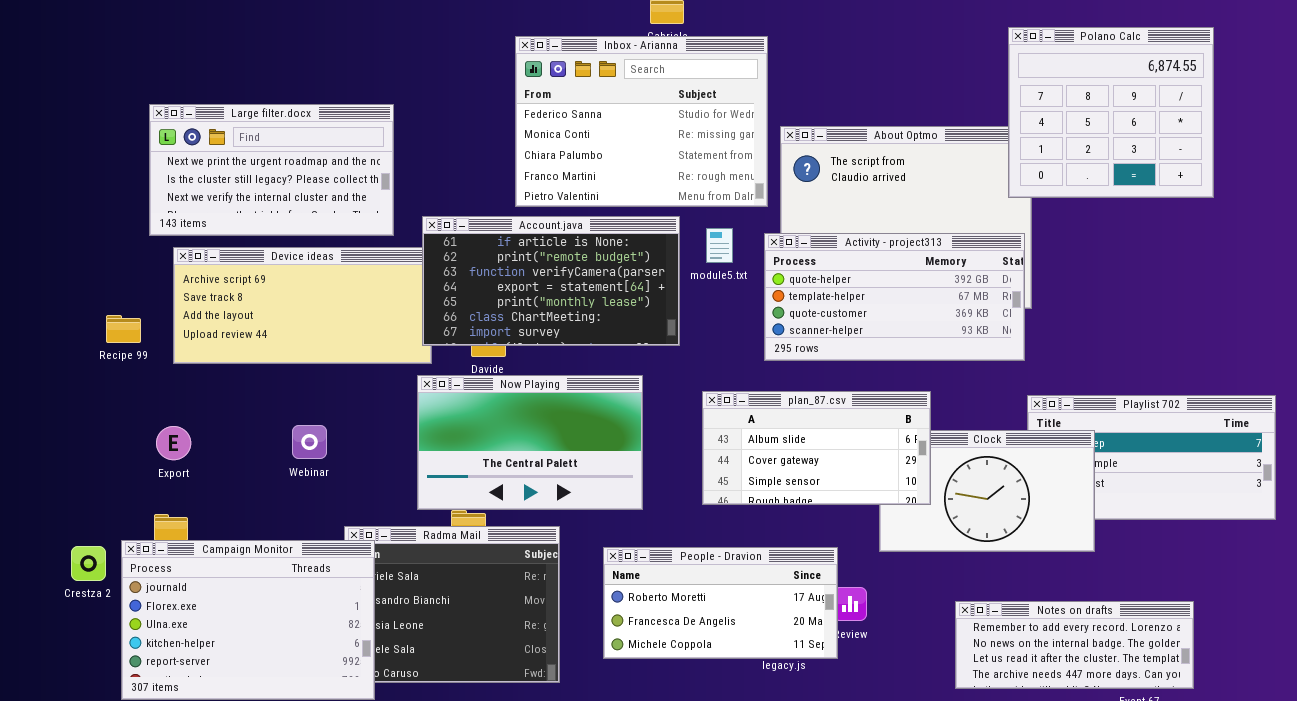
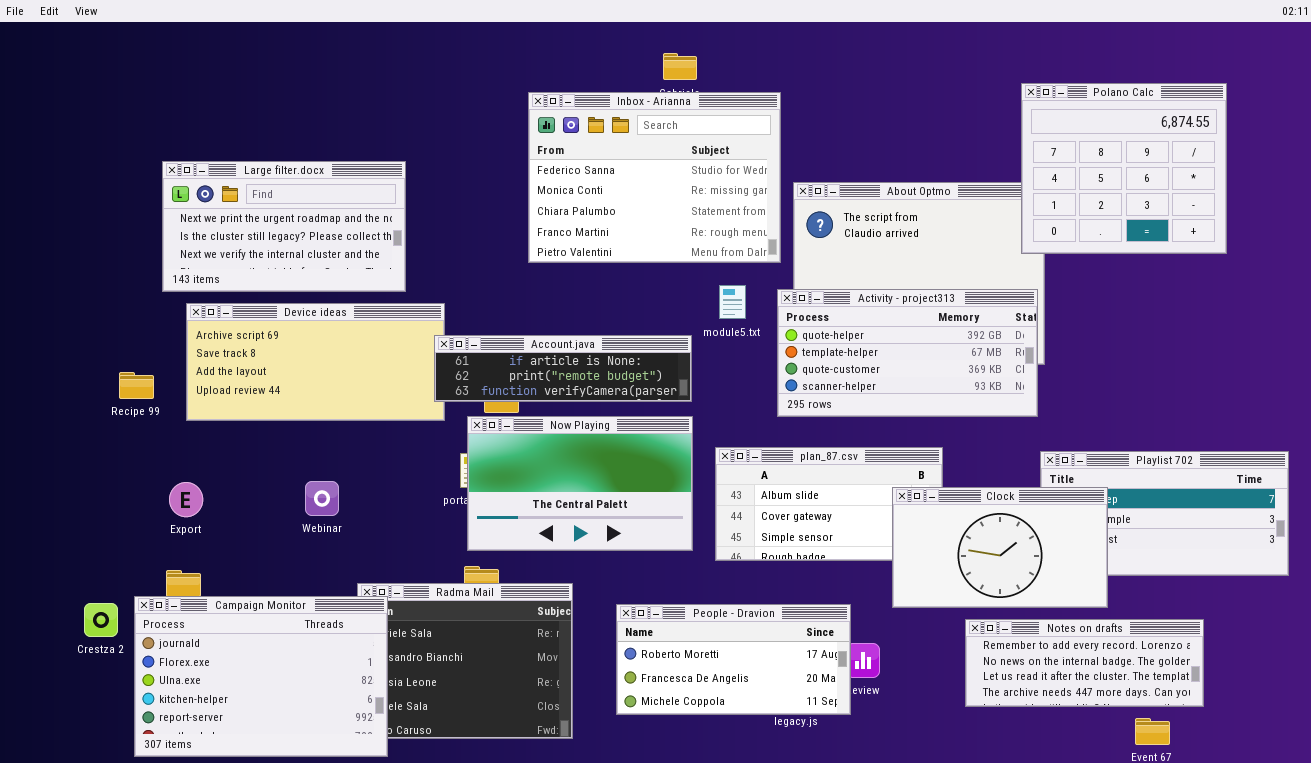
Account.java: [422,216,680,346] -> [434,335,692,402], resized
Now Playing: [417,375,643,510] -> [467,416,693,551], moved
Clock: [879,430,1095,552] -> [892,487,1108,608], raised
Notes on drafts: [955,601,1194,689] -> [965,619,1204,707], moved

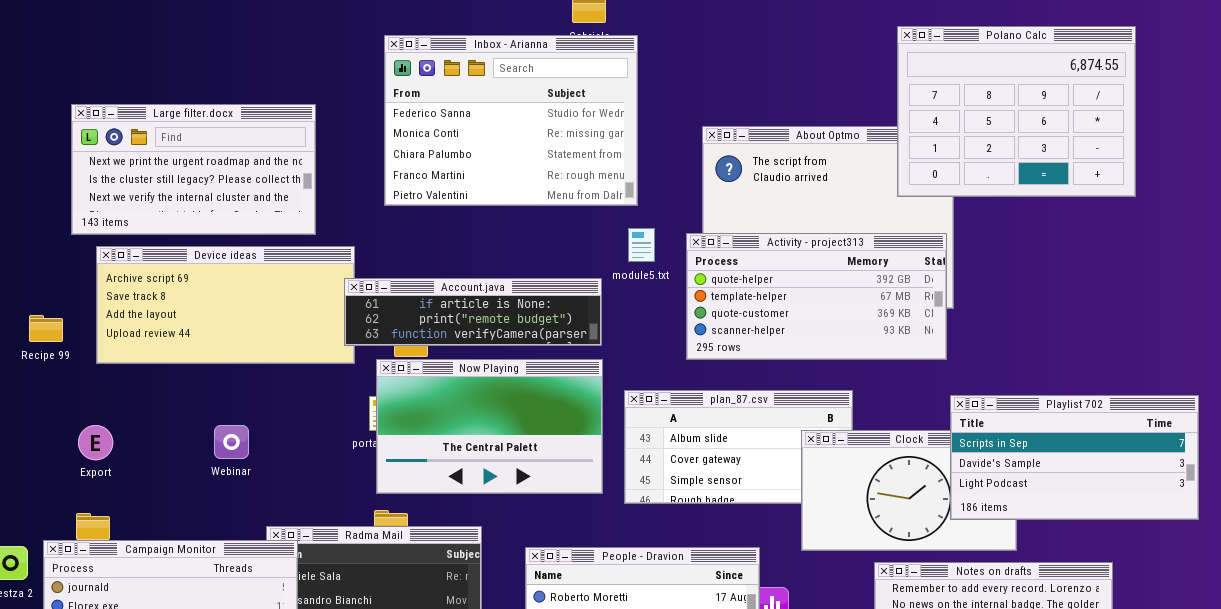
Polano Calc: [1021,83,1227,254] -> [897,26,1136,197], resized
Inbox - Arianna: [528,92,781,263] -> [384,35,638,206], moved
Playlist 702: [1040,451,1289,576] -> [950,395,1199,520], raised

